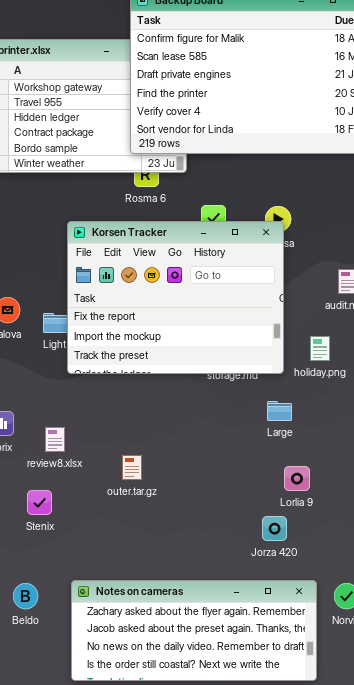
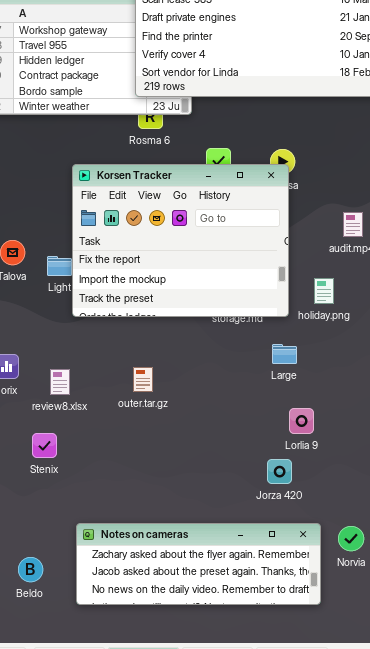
outer.tar.gz: [122,455,142,480] -> [133,367,153,392], moved
Notes on cameras: [71,580,317,681] -> [76,523,321,605], resized
Beldo: [13,583,38,609] -> [18,557,43,582], moved

